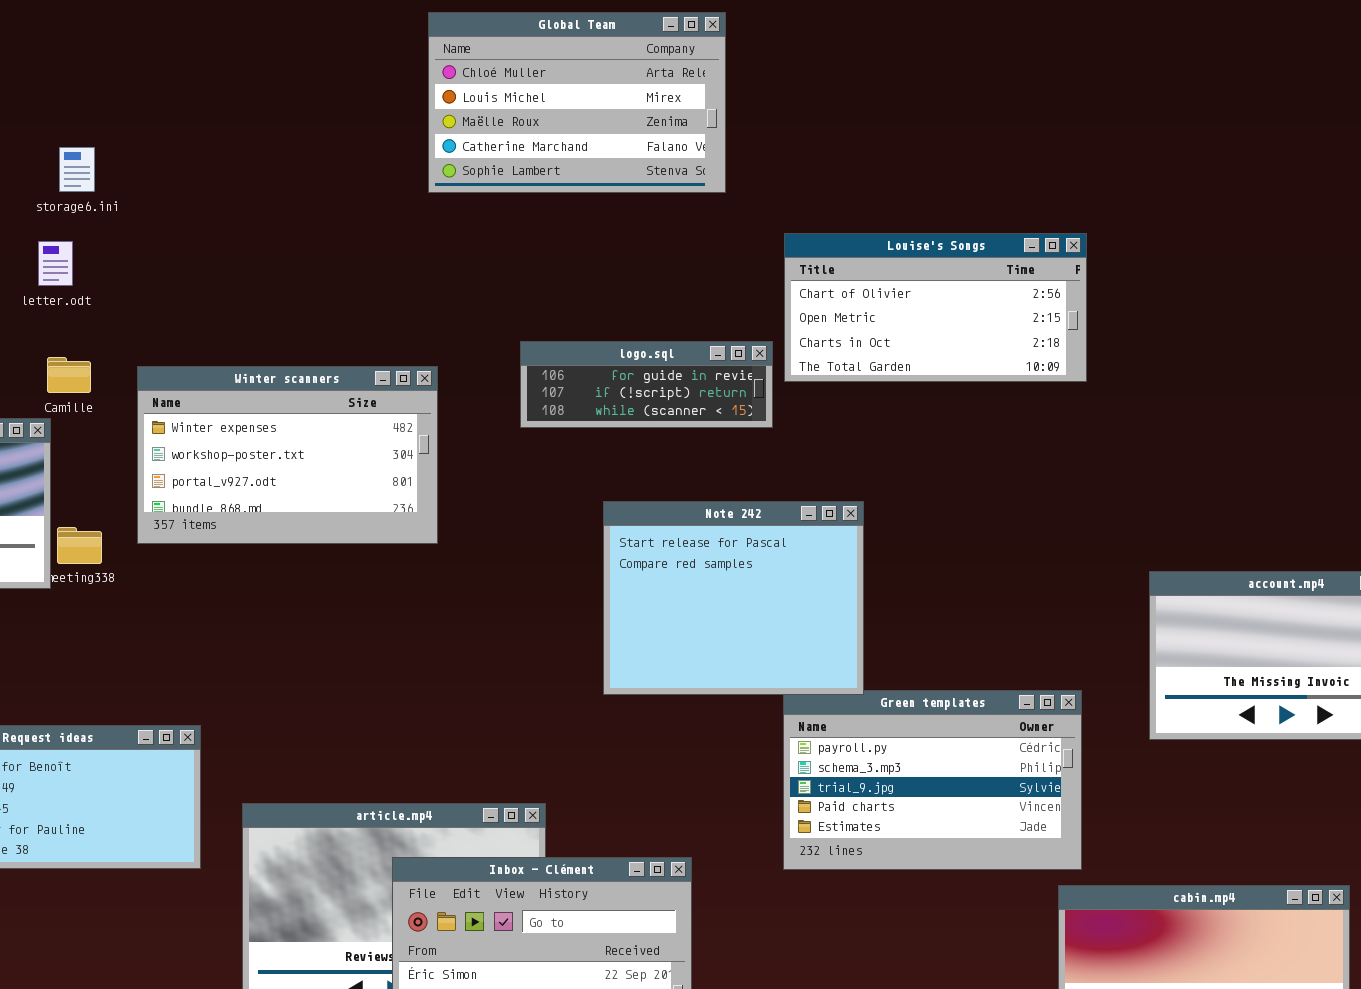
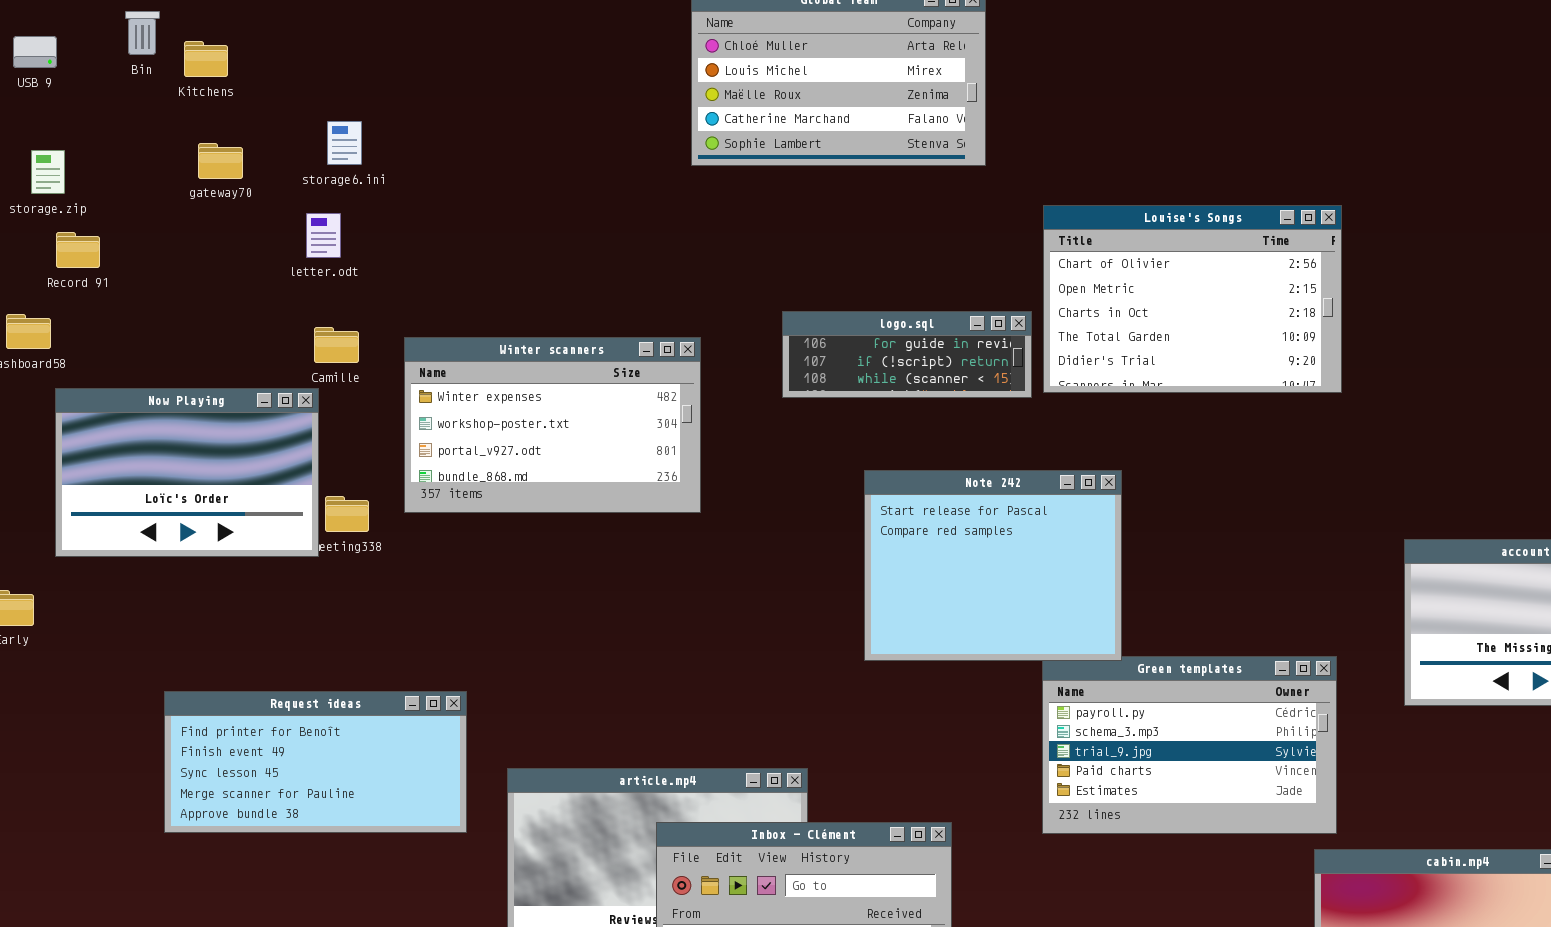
Louise's Songs: [784,233,1087,382] -> [1043,205,1342,393], resized

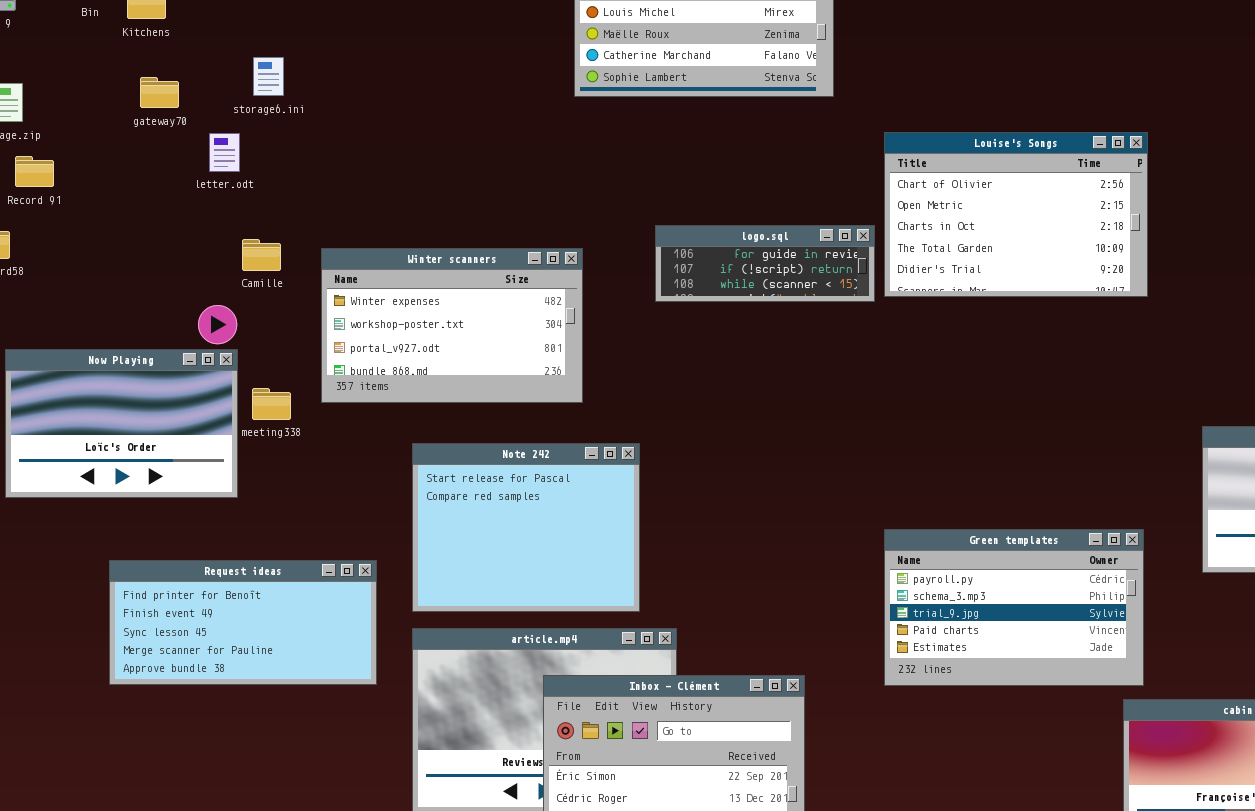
letter.odt: [306,213,341,258] -> [209,133,240,172], moved
Now Playing: [55,388,319,557] -> [5,349,238,498], moved
Note 242: [864,470,1122,661] -> [412,443,640,612], moved

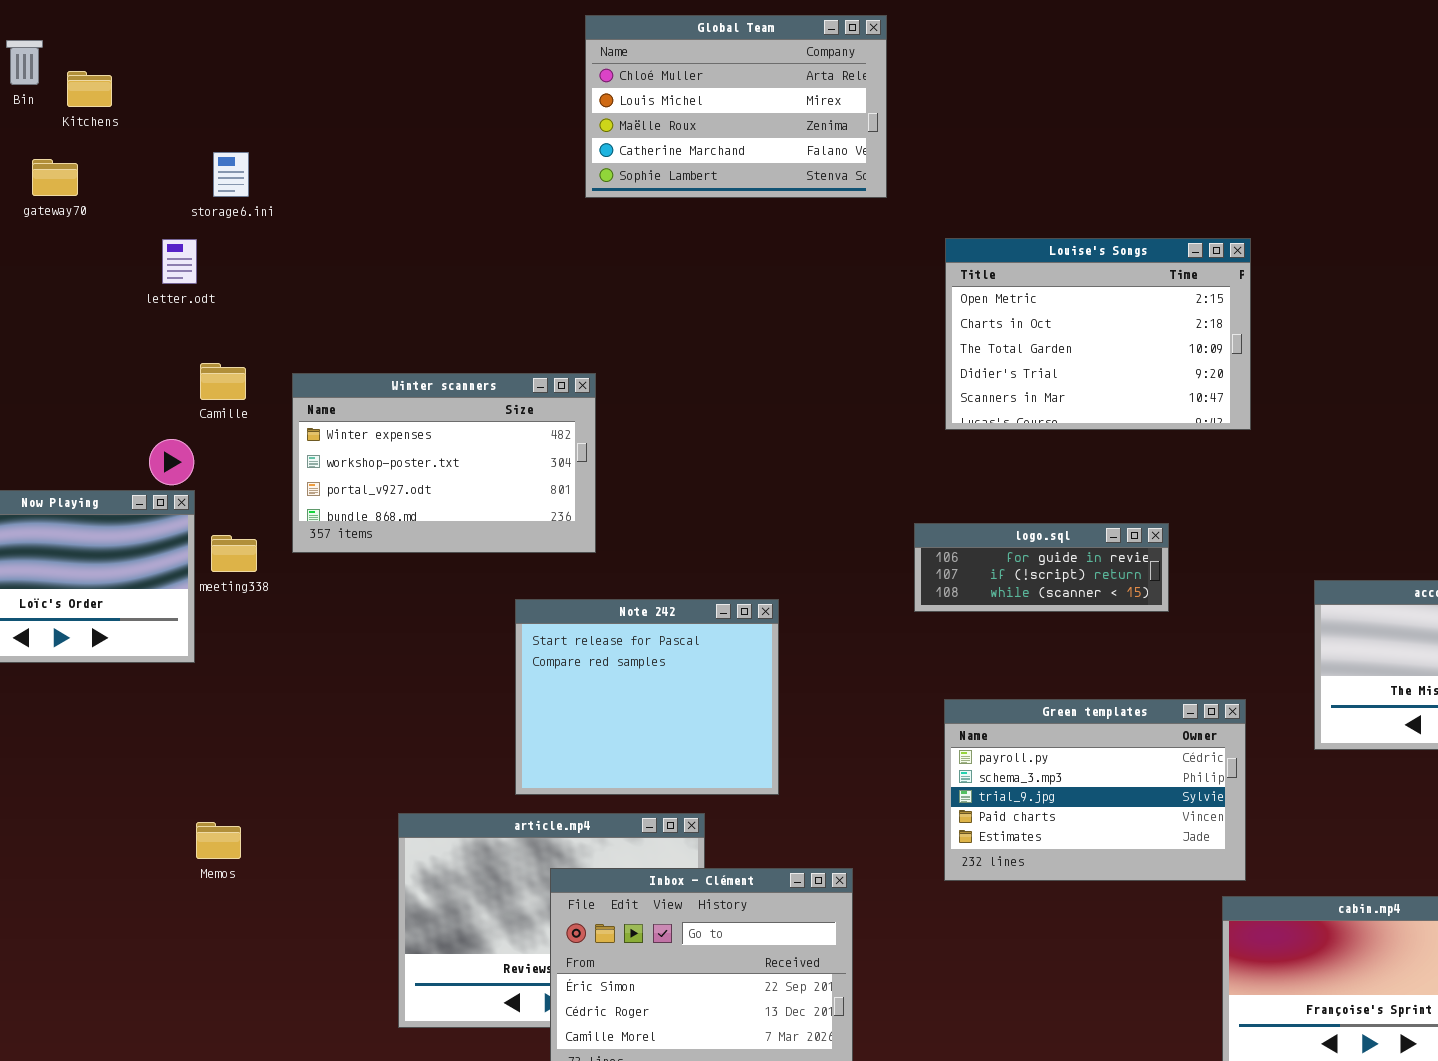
gateway70: [140,77,179,108] -> [32,159,78,196], moved
Louise's Songs: [884,132,1148,297] -> [945,238,1251,430], scrolled down 1 row
logo.sql: [655,225,875,302] -> [914,523,1169,612], moved
Note 242: [412,443,640,612] -> [515,599,779,795], moved
Request ideas: [109,560,377,685] -> none, closed

